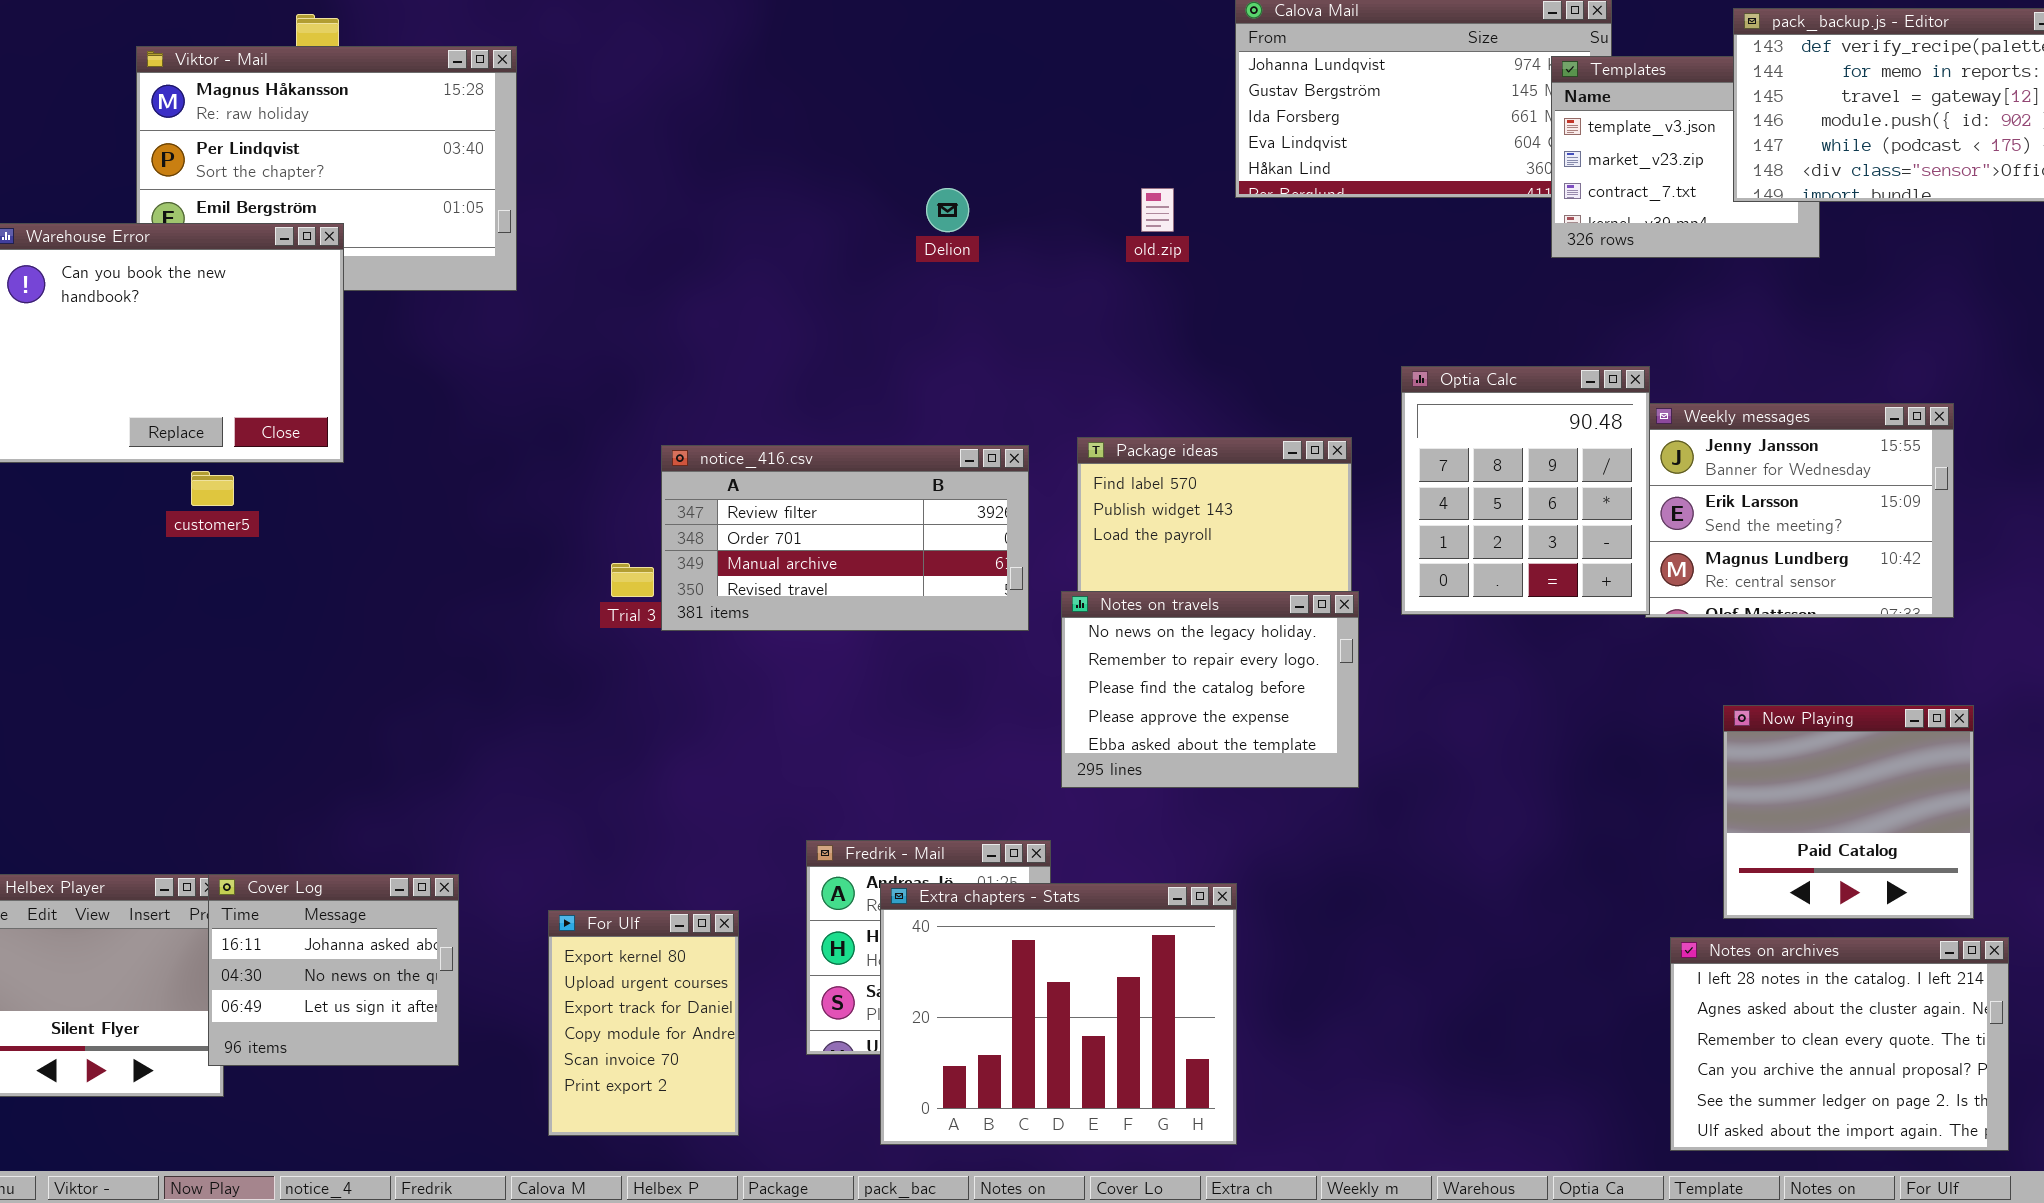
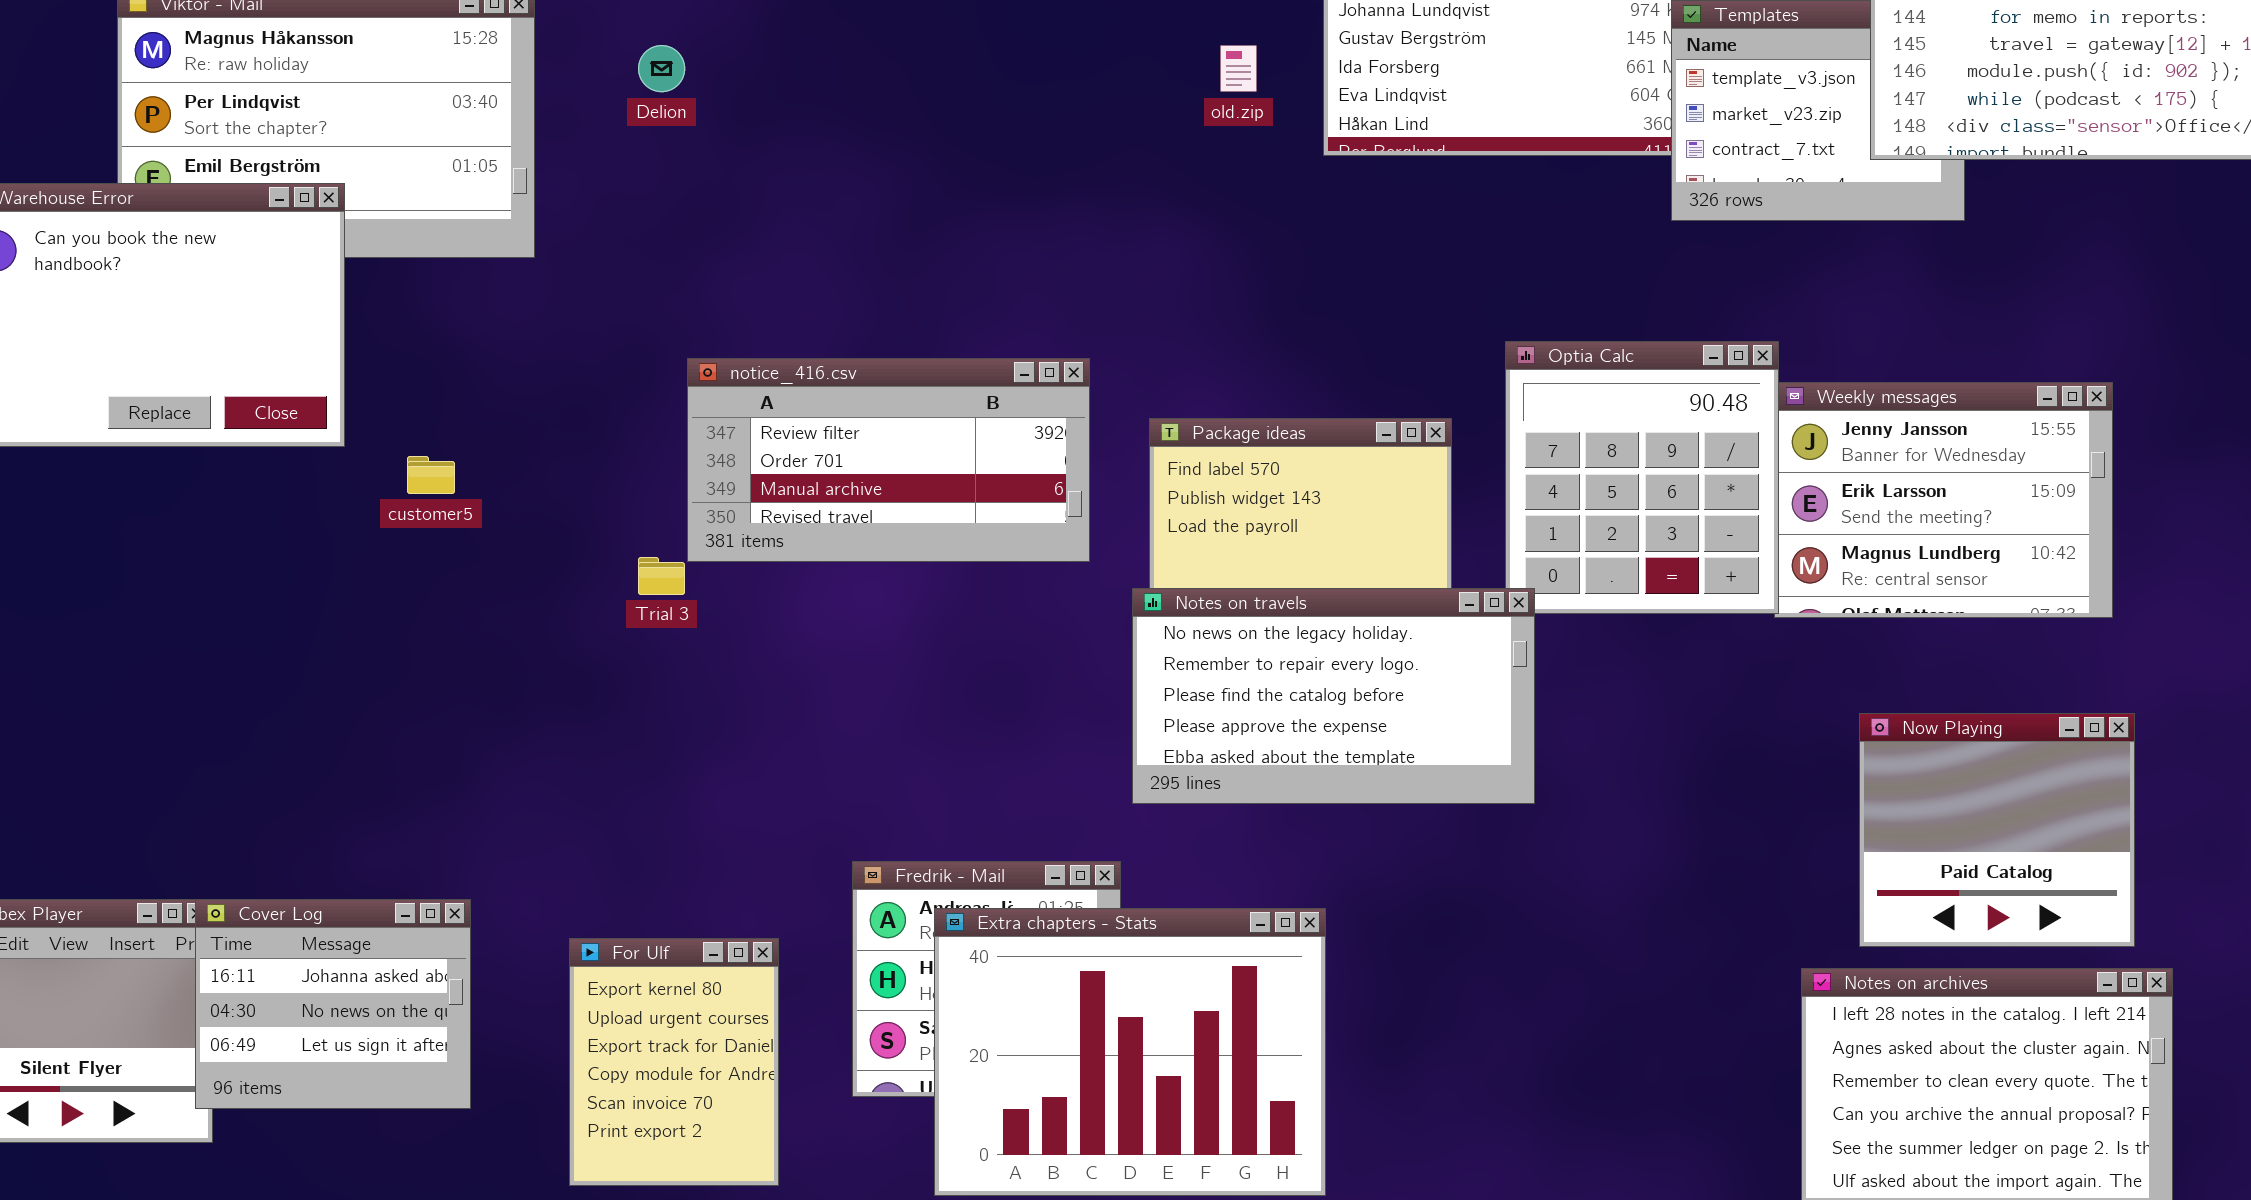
Delion: [926,188,969,232] -> [638,45,685,92], moved
old.zip: [1141,188,1174,232] -> [1220,45,1257,92], moved
notice_416.csv: [661,445,1029,631] -> [687,358,1090,562], moved
customer5: [191,471,234,506] -> [407,456,455,494], moved
Notes on travels: [1061,591,1359,788] -> [1132,588,1535,804], resized

